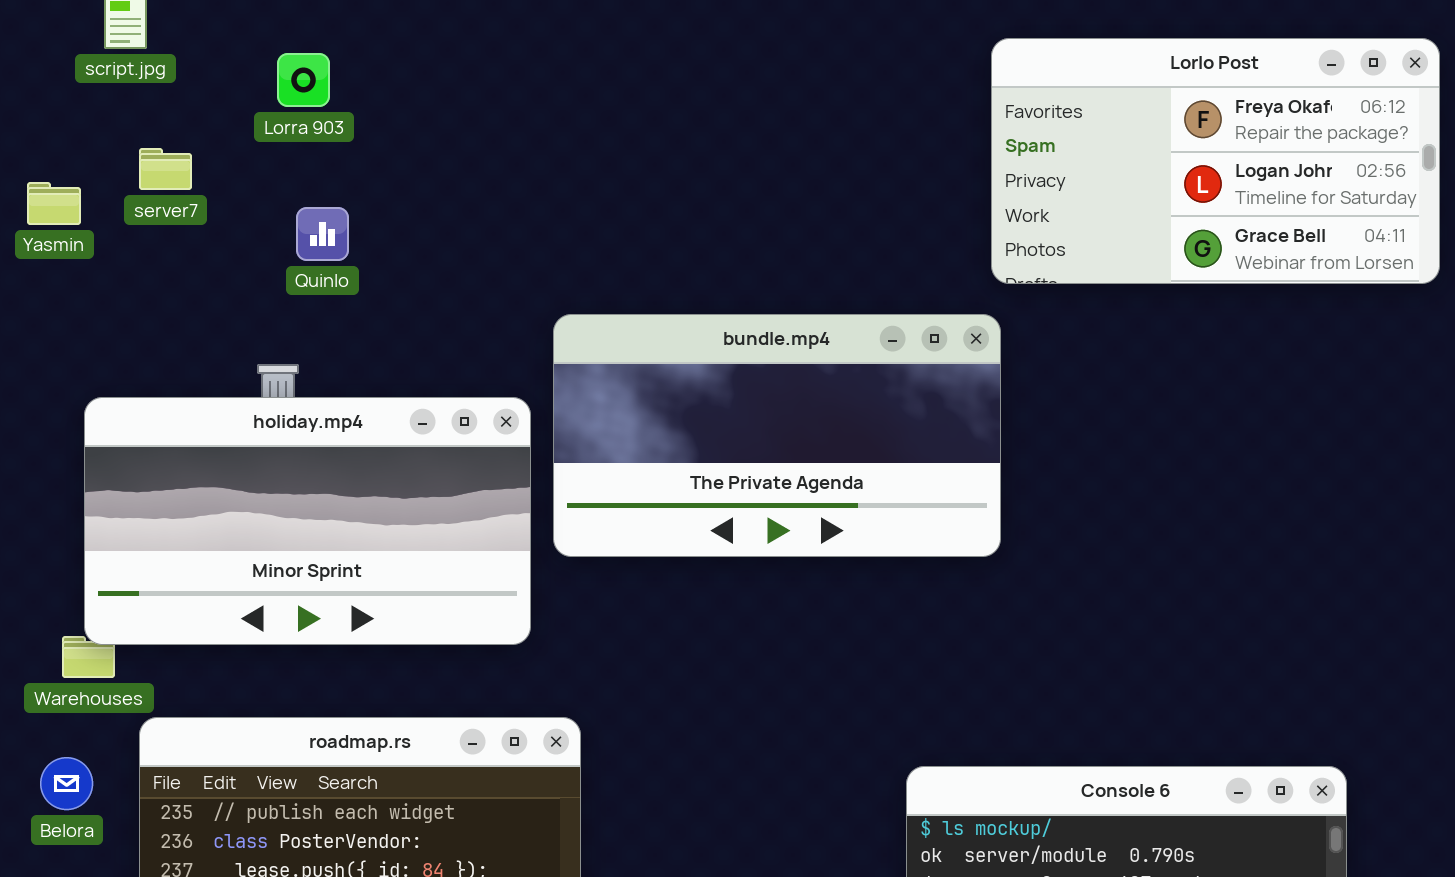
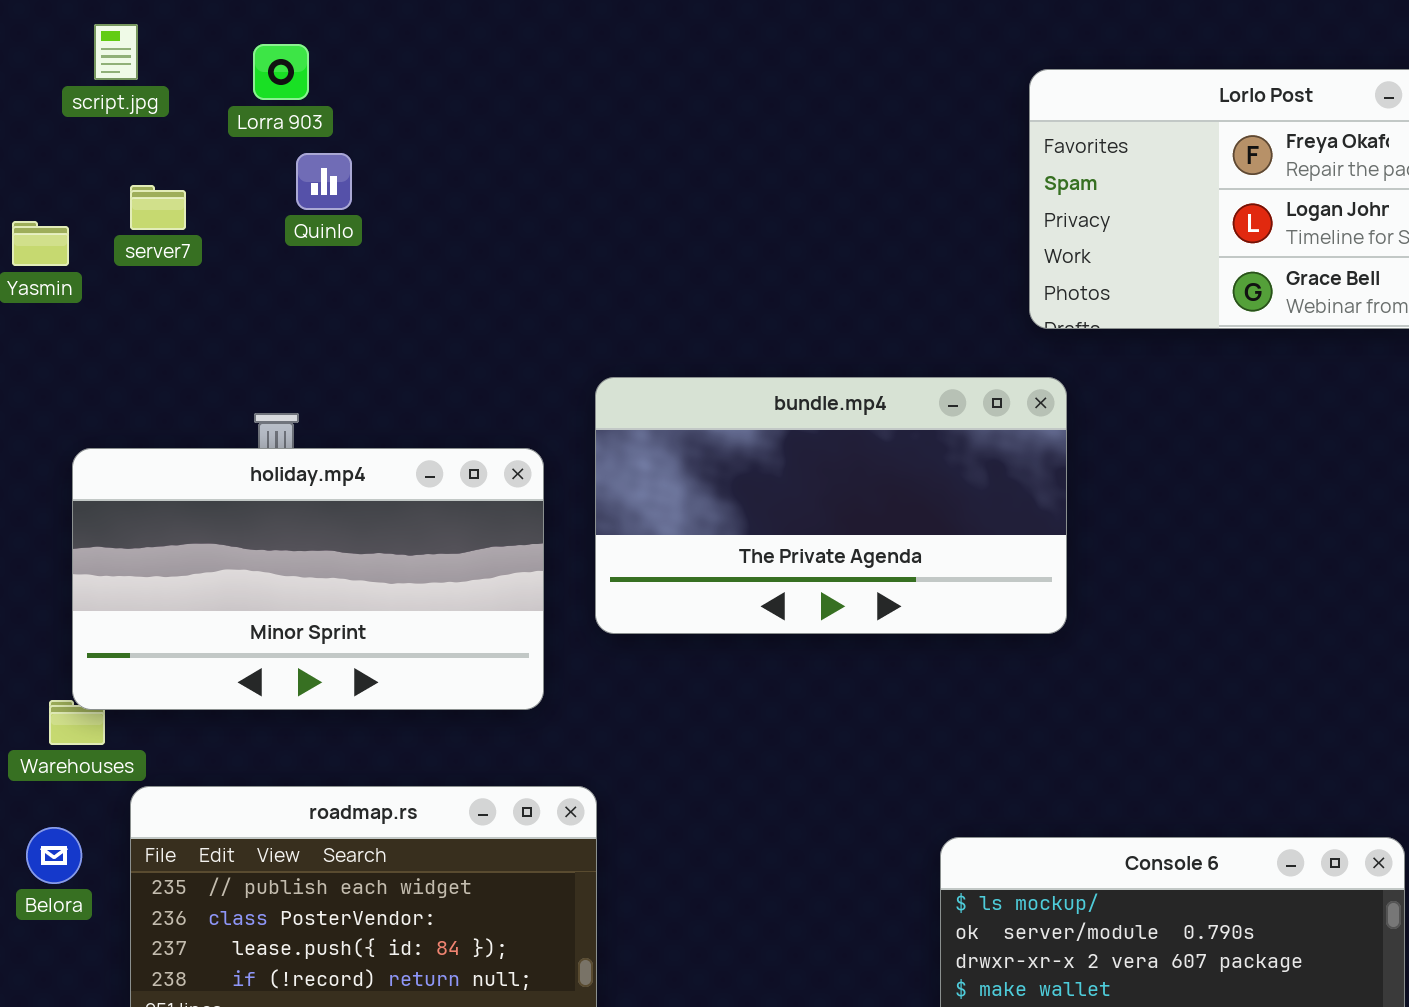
Lorra 903: [277,53,330,107] -> [253,44,309,100], moved
Quinlo: [296,207,349,261] -> [296,153,352,210], moved
bundle.mp4: [553,314,1001,557] -> [595,377,1067,634], moved

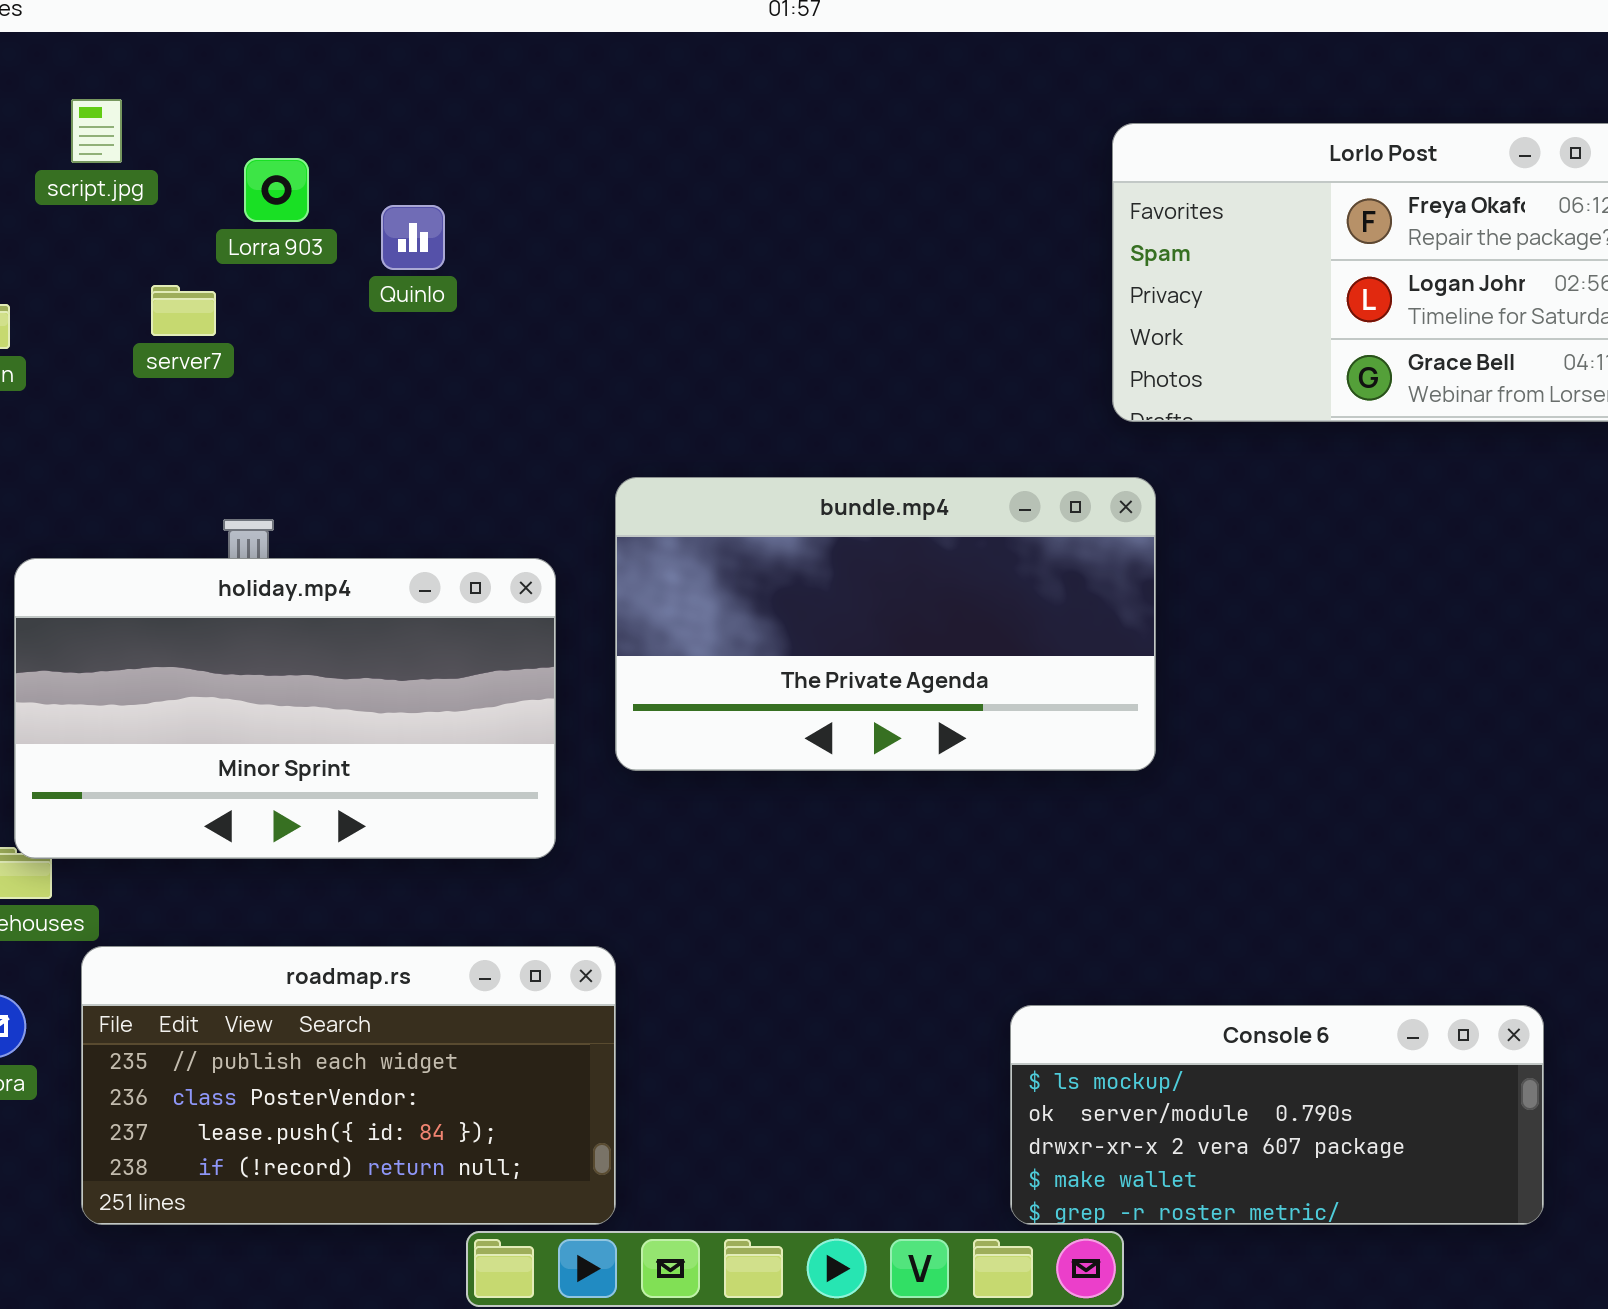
script.jpg: [94,24,138,80] -> [71,99,122,163], moved
Lorra 903: [253,44,309,100] -> [244,158,309,222], moved
Quinlo: [296,153,352,210] -> [381,205,445,270], moved
server7: [130,185,186,230] -> [151,285,216,336], moved

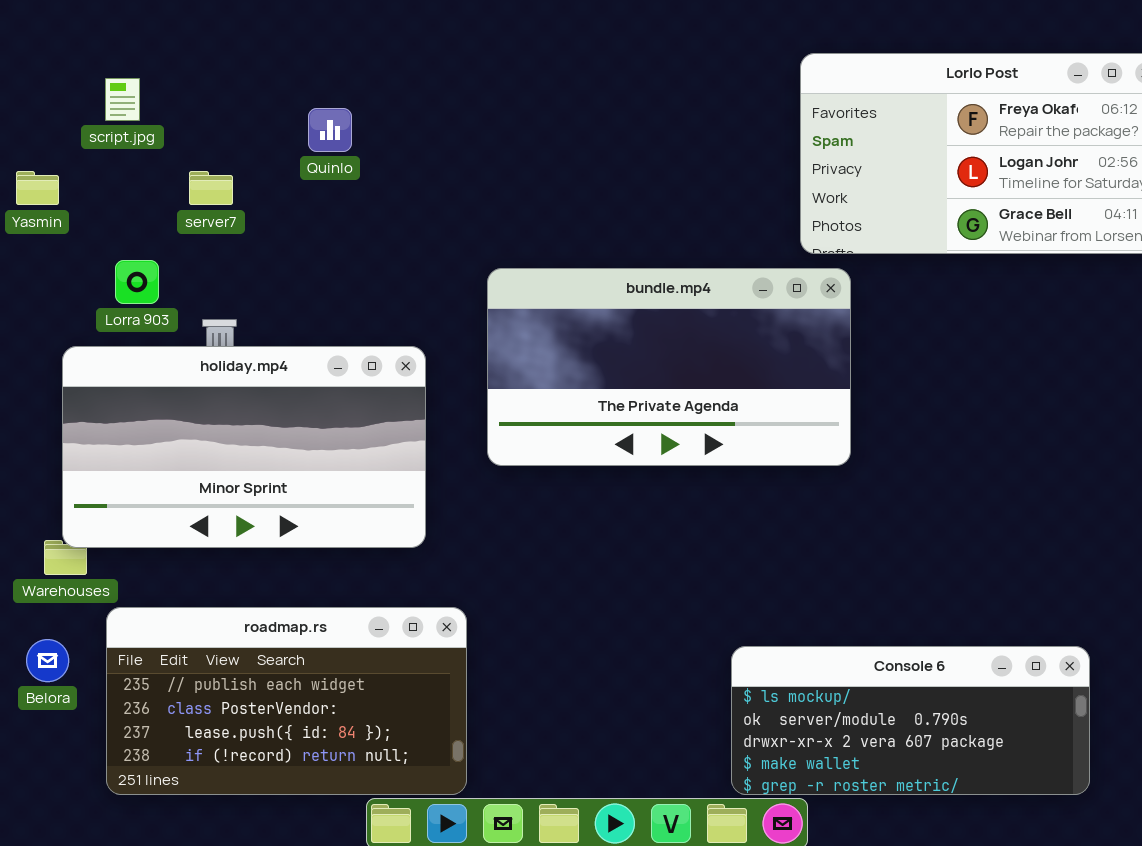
script.jpg: [71,99,122,163] -> [105,78,140,121], moved
Lorra 903: [244,158,309,222] -> [115,260,159,304], moved
server7: [151,285,216,336] -> [189,171,233,205], moved
bundle.mp4: [615,477,1156,771] -> [487,268,851,466], moved

